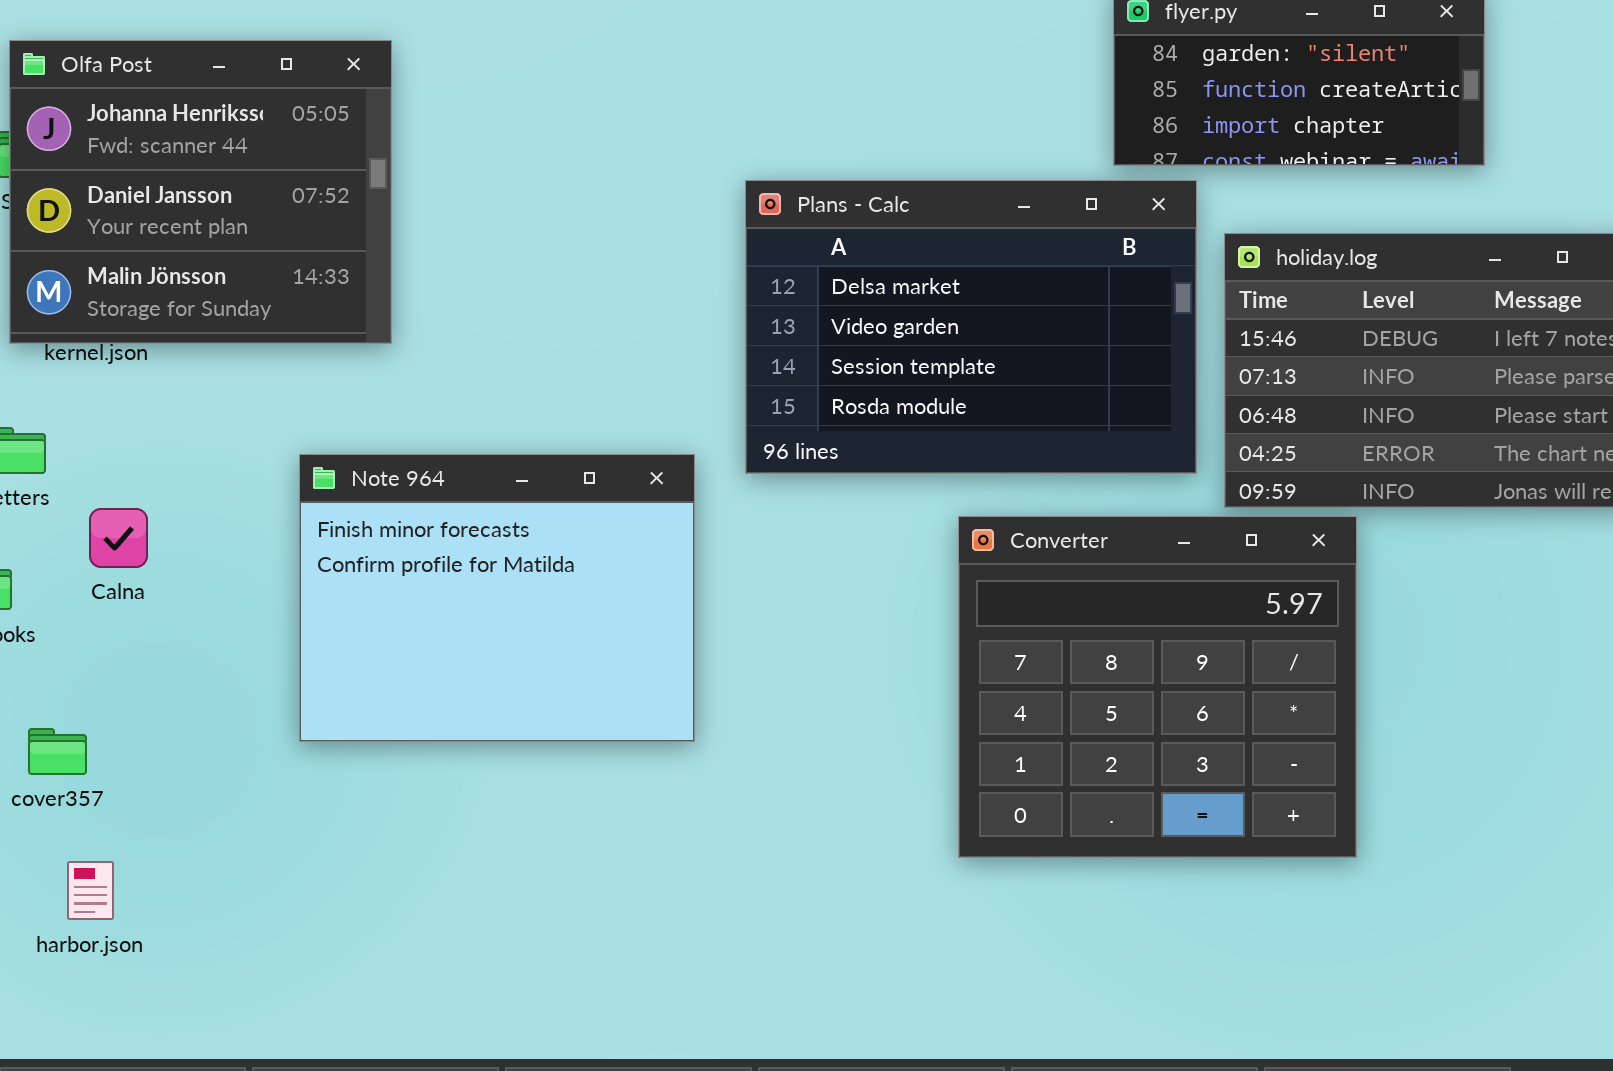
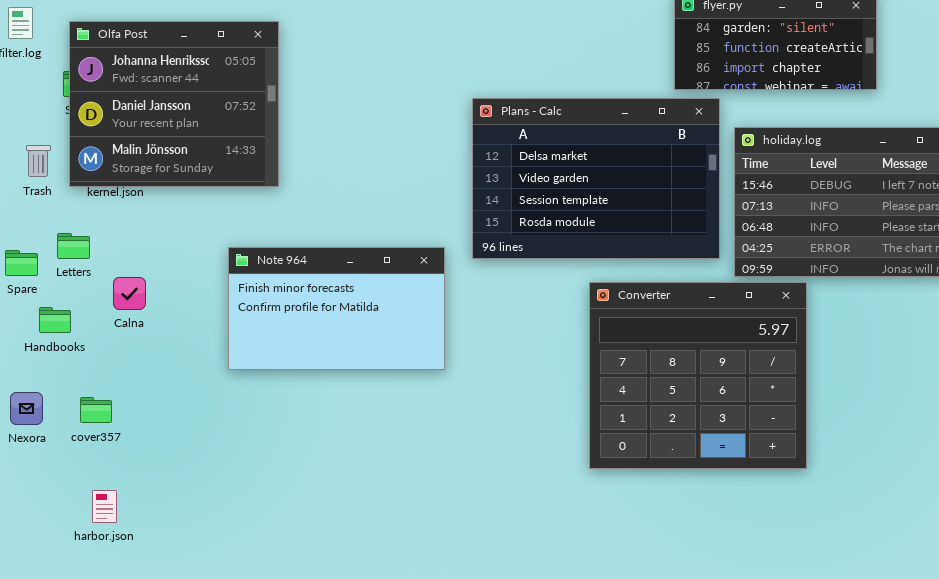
Note 964: [299,454,695,742] -> [228,247,445,370], resized
harbor.json: [67,861,114,920] -> [92,490,117,523], moved

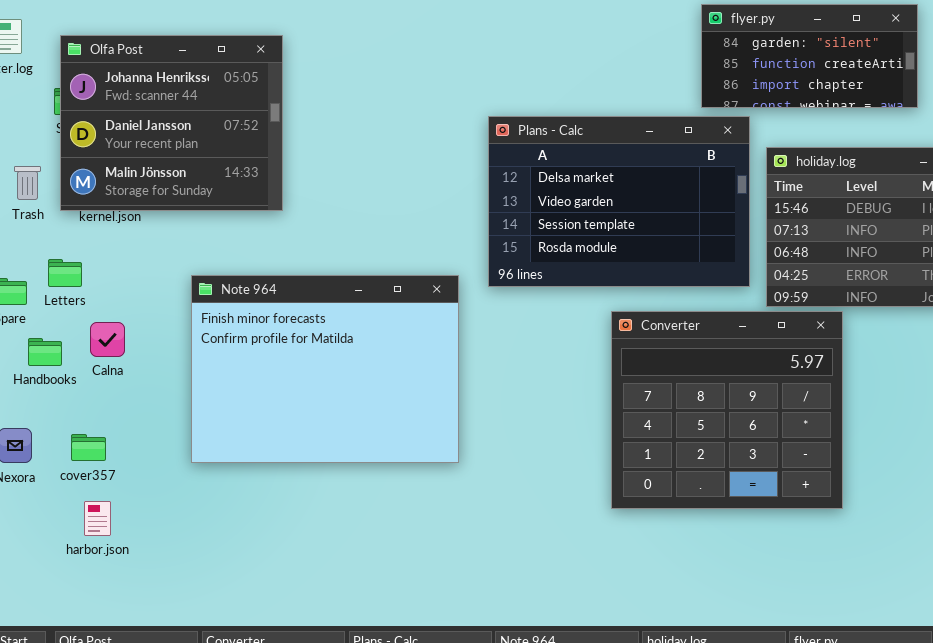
Note 964: [228,247,445,370] -> [191,275,459,463], resized
Calna: [113,277,146,310] -> [90,322,125,357], moved
harbor.json: [92,490,117,523] -> [84,501,111,536], moved

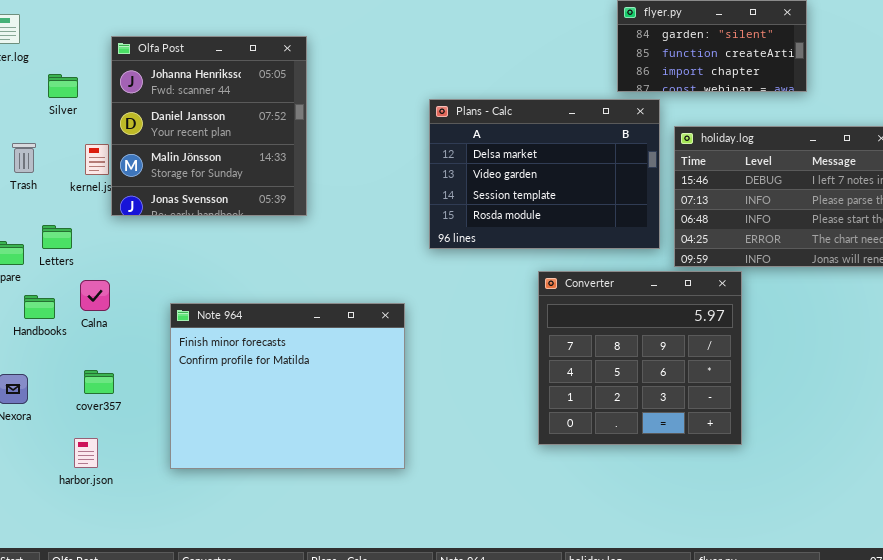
Olfa Post: [60,35,283,211] -> [111,36,307,216], moved, resized
Note 964: [191,275,459,463] -> [170,303,405,469], moved
cover357: [71,434,106,461] -> [84,370,114,394], moved

